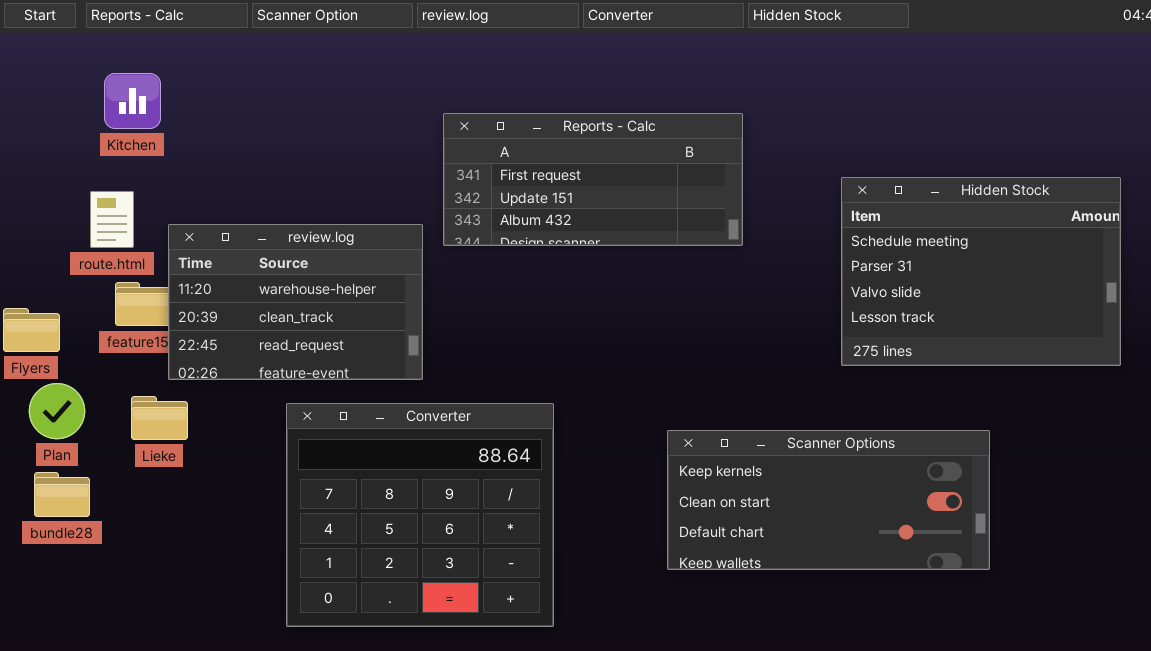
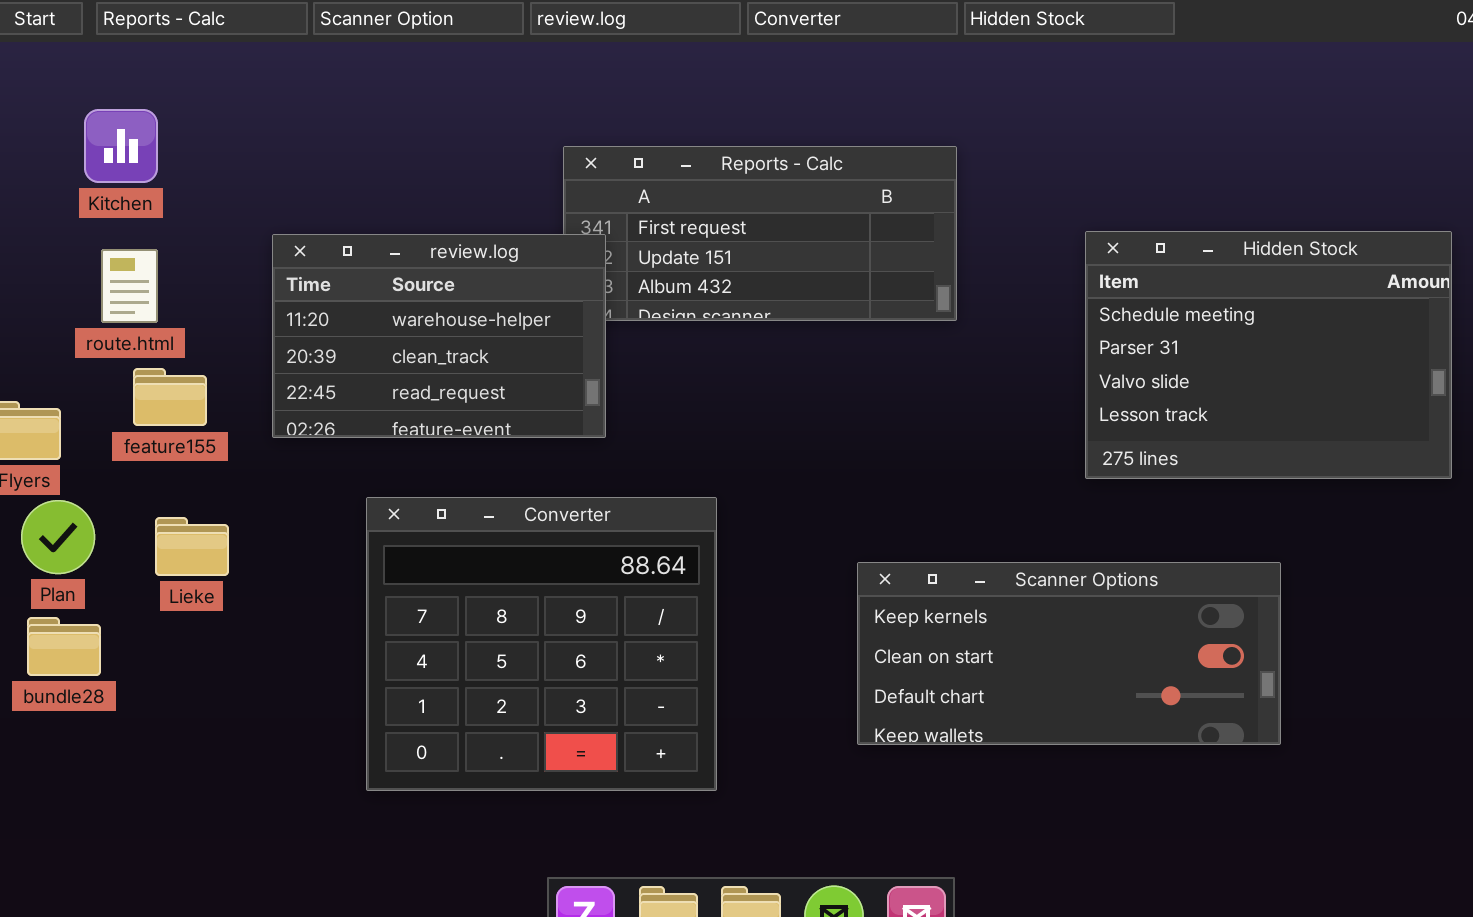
Kitchen: [104,73,161,129] -> [84,109,158,183], moved
review.log: [168,224,423,380] -> [272,234,606,438], moved
Converter: [286,403,554,627] -> [366,497,717,791], moved

